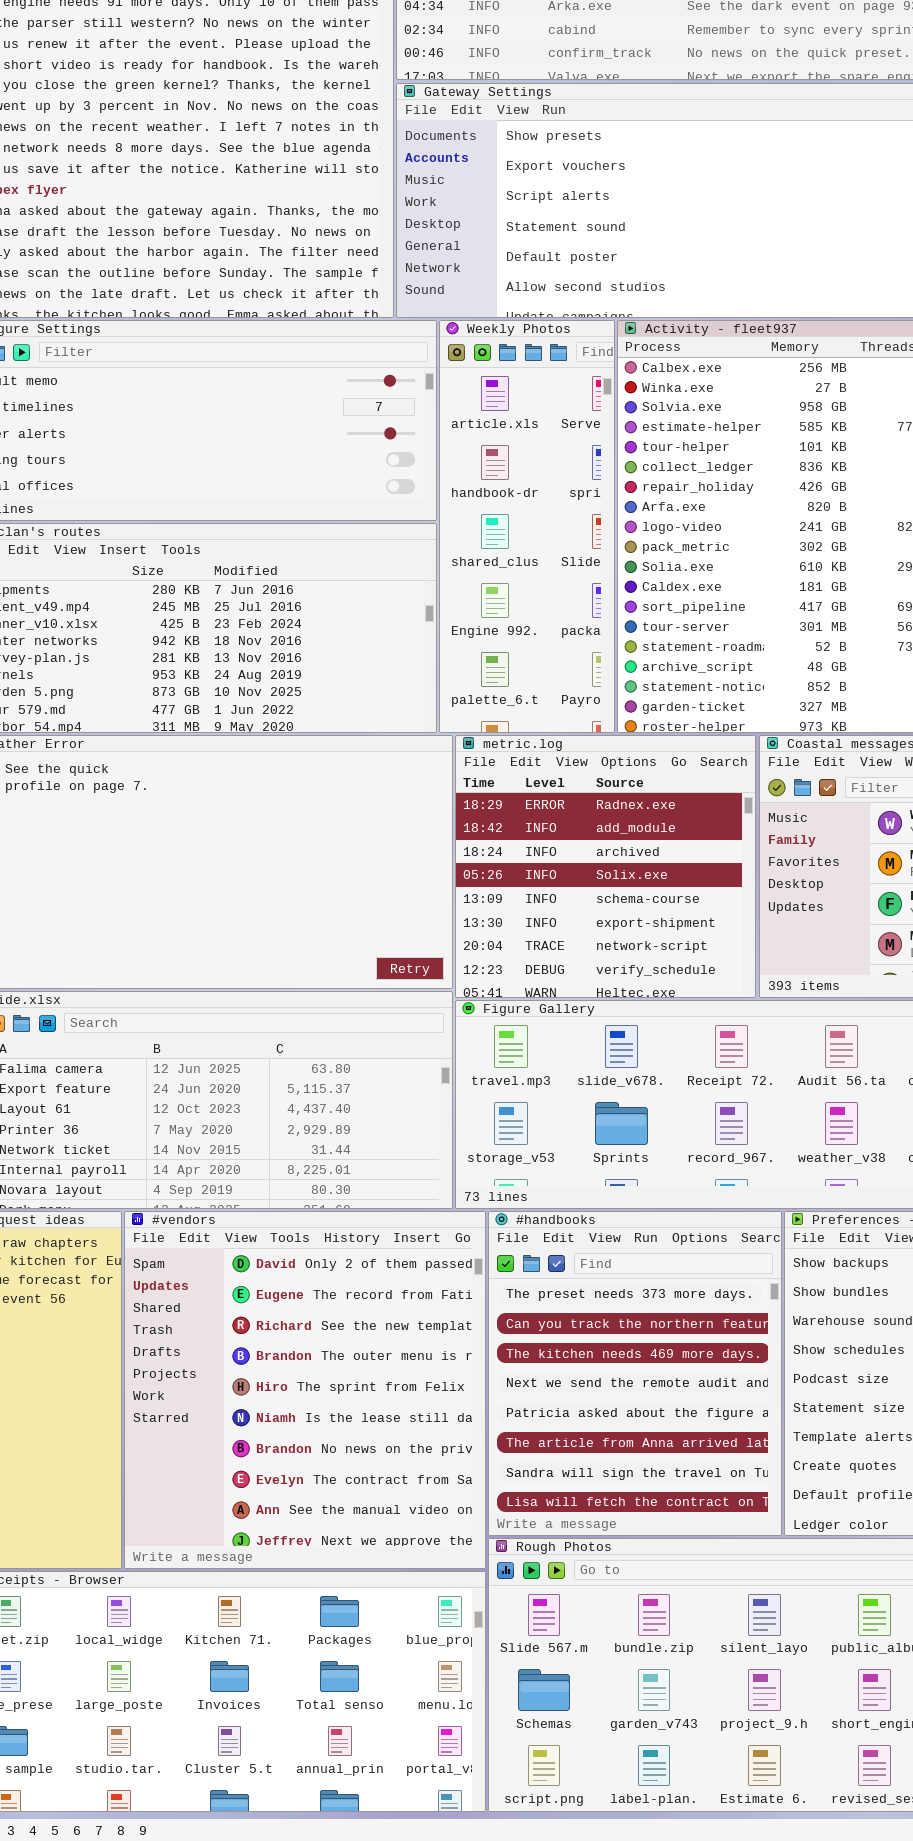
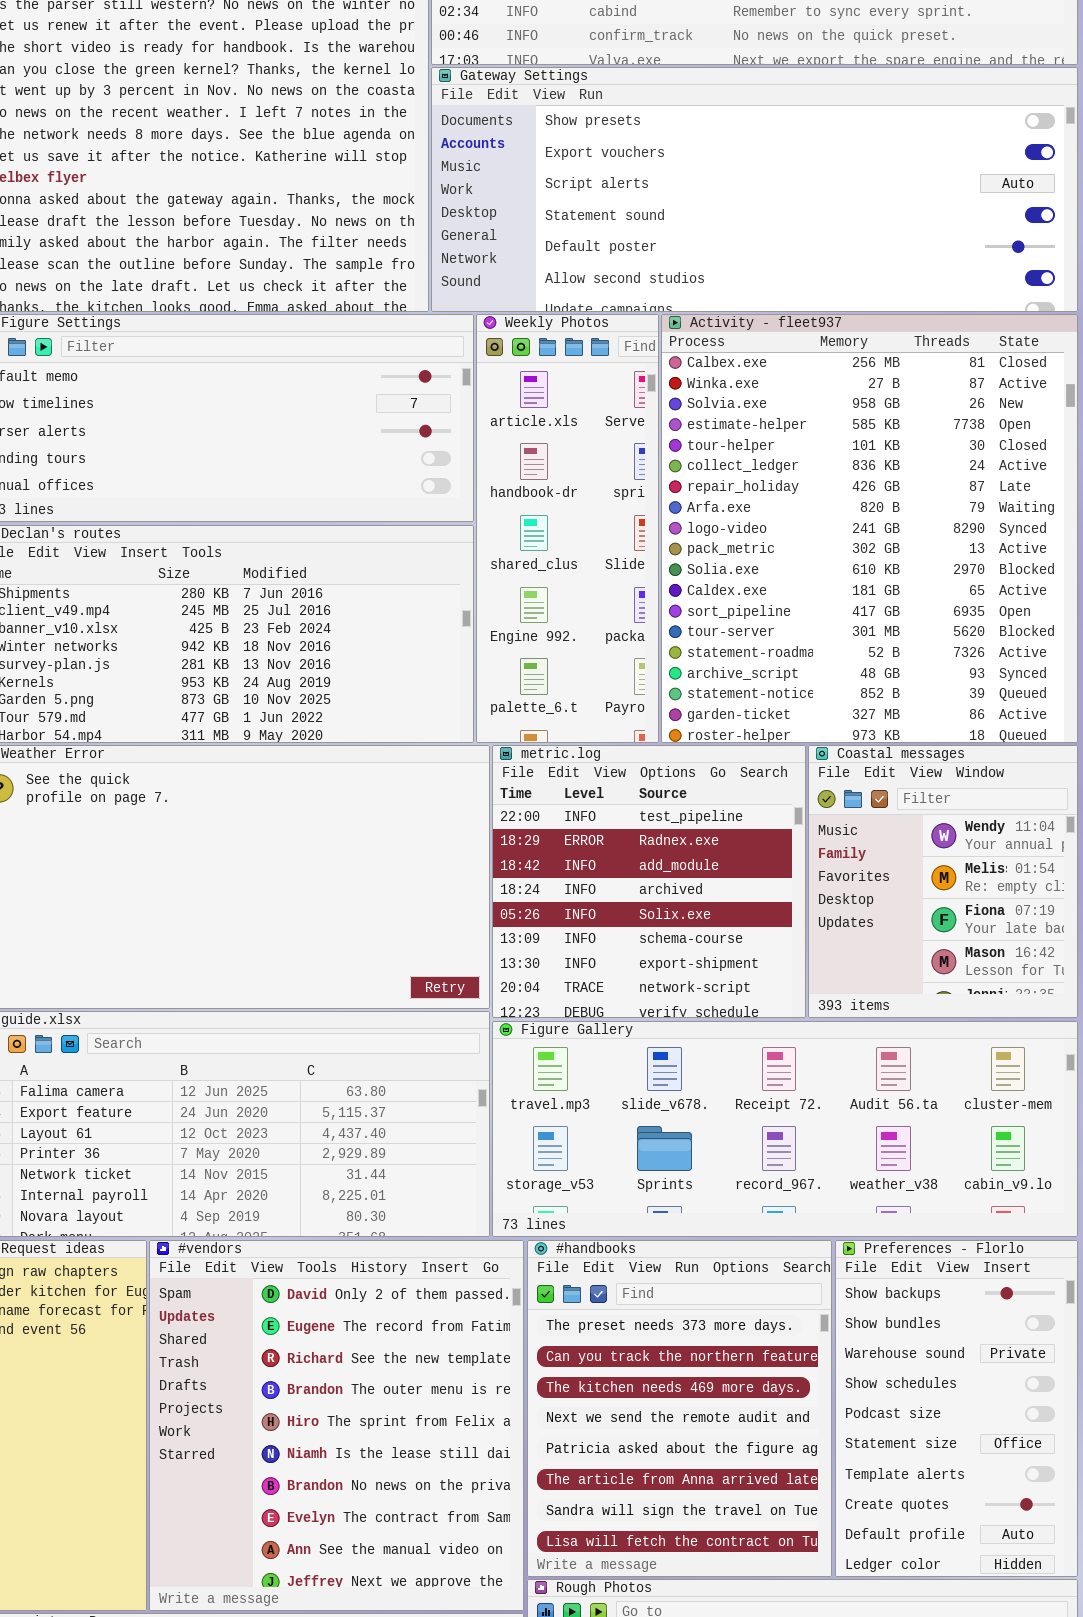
metric.log: [455,735,756,998] -> [492,745,806,1018], scrolled up 1 row

